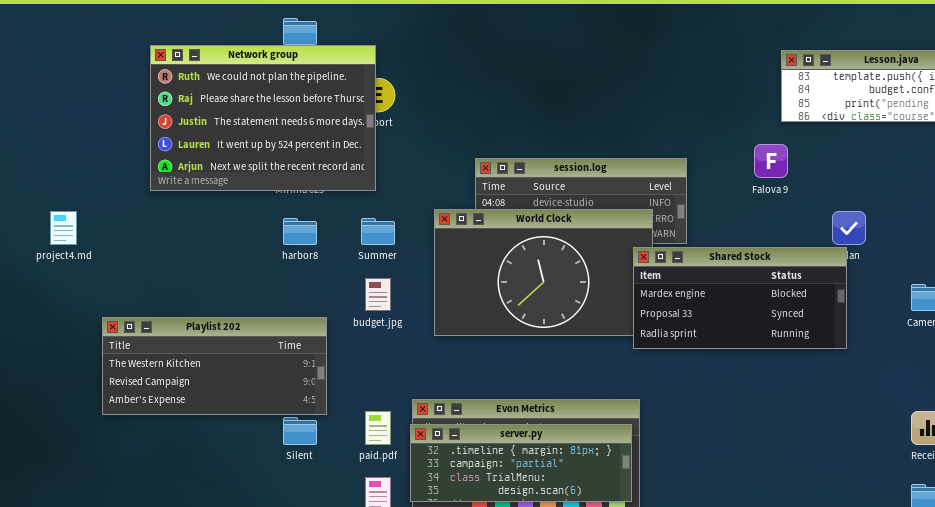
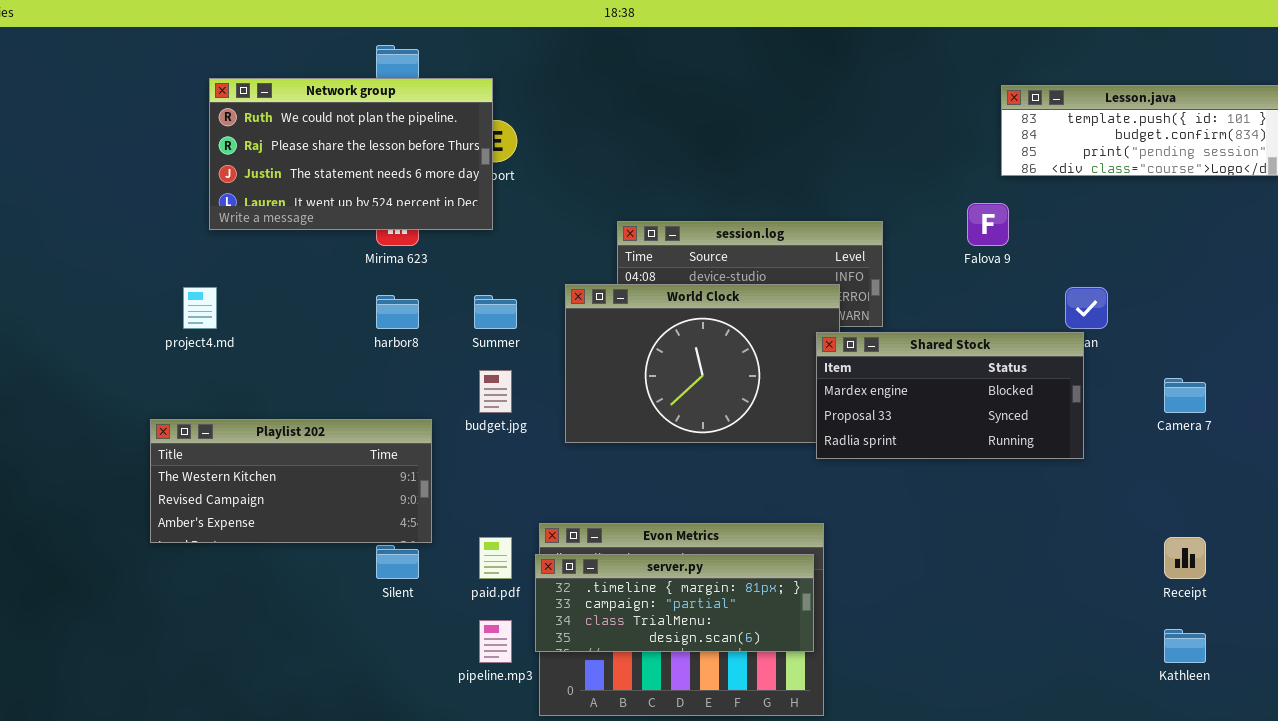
Network group: [150,45,376,191] -> [209,78,493,230], resized
project4.md: [50,211,77,245] -> [183,287,217,329], moved

